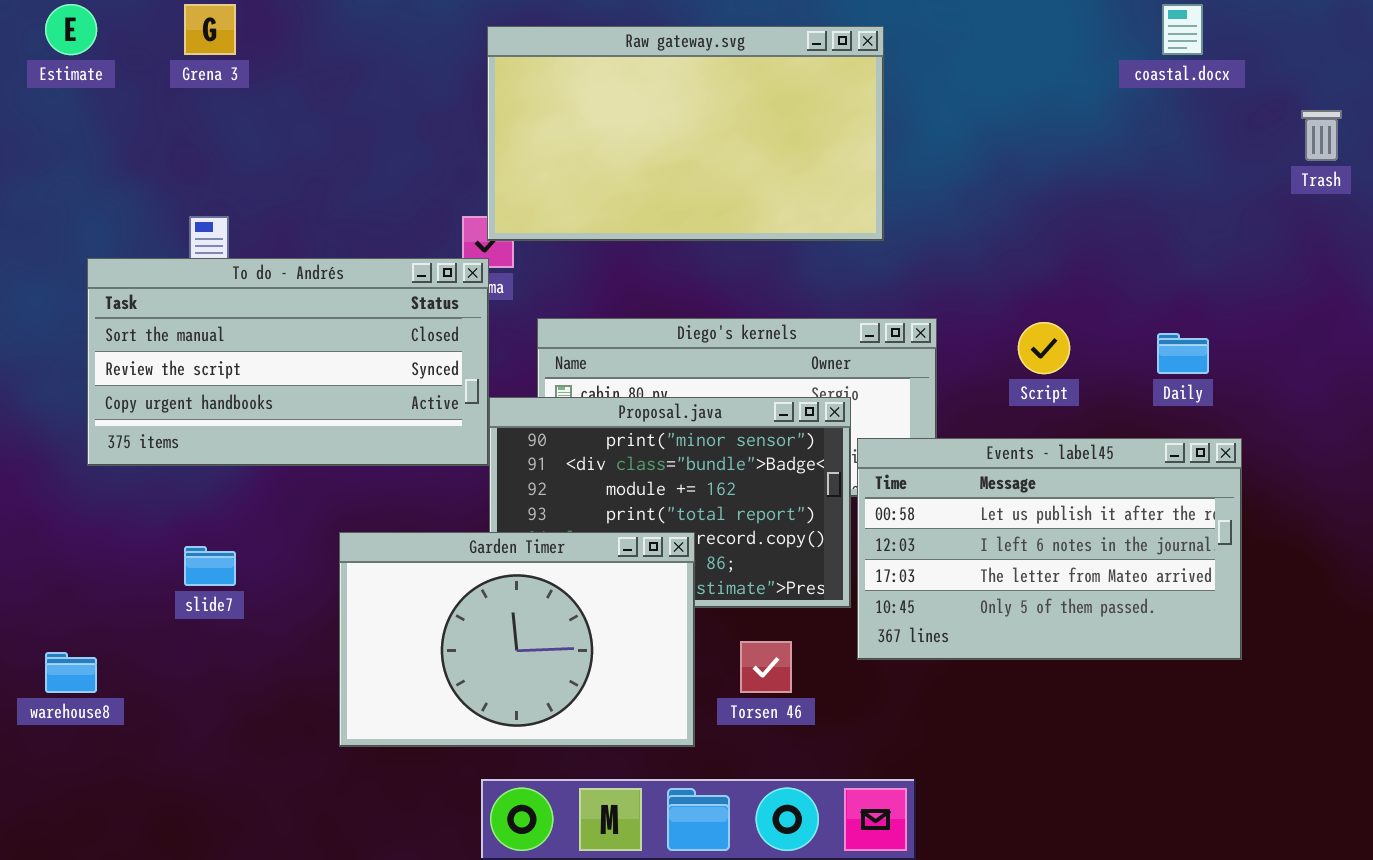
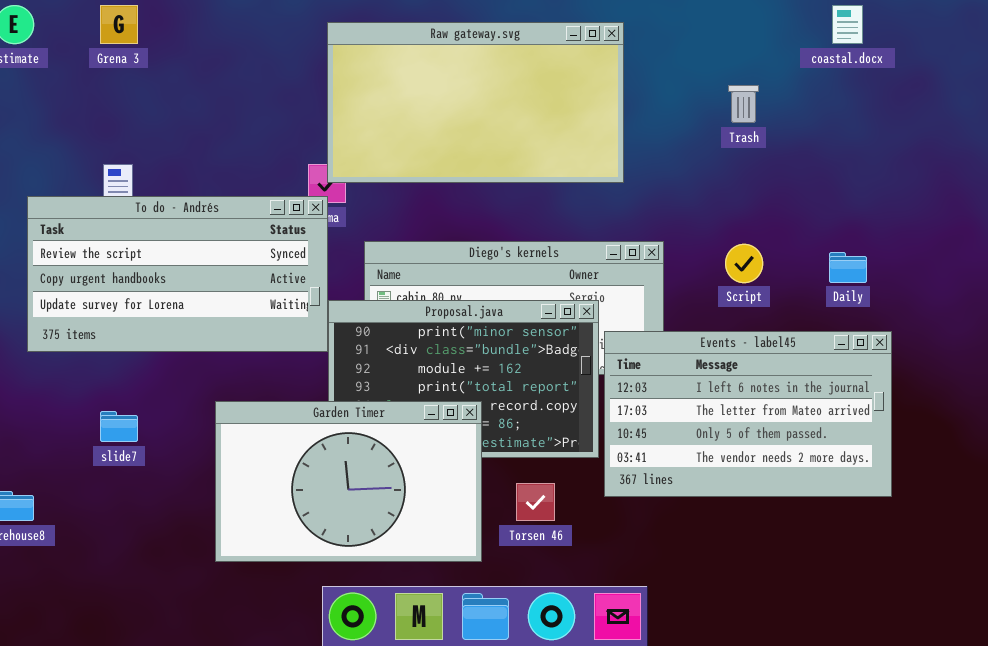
Trash: [1301,110,1342,161] -> [728,85,759,123], moved
To do - Andrés: [87,258,489,466] -> [27,196,328,352], scrolled down 1 row
Events - label45: [857,438,1242,660] -> [604,331,892,497], scrolled down 1 row

